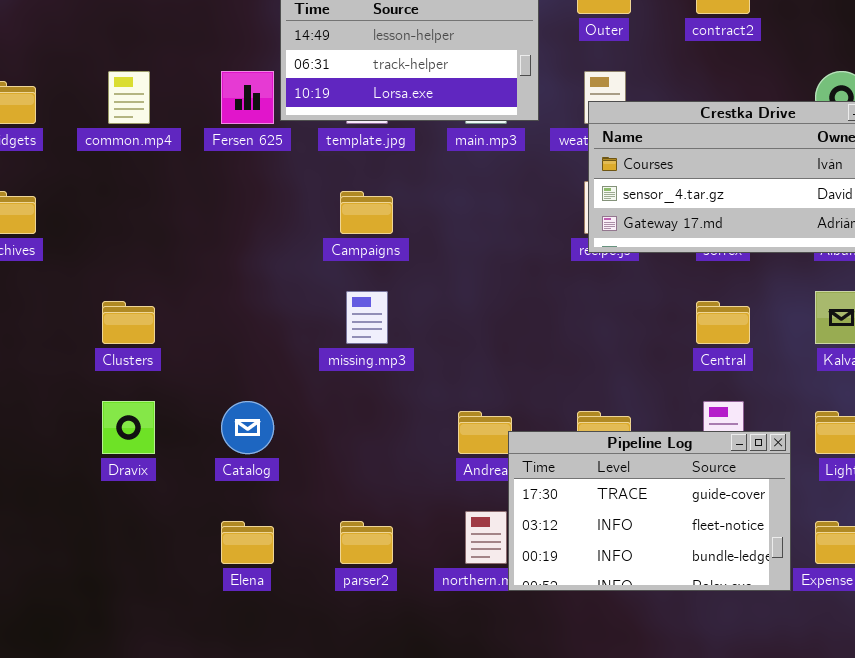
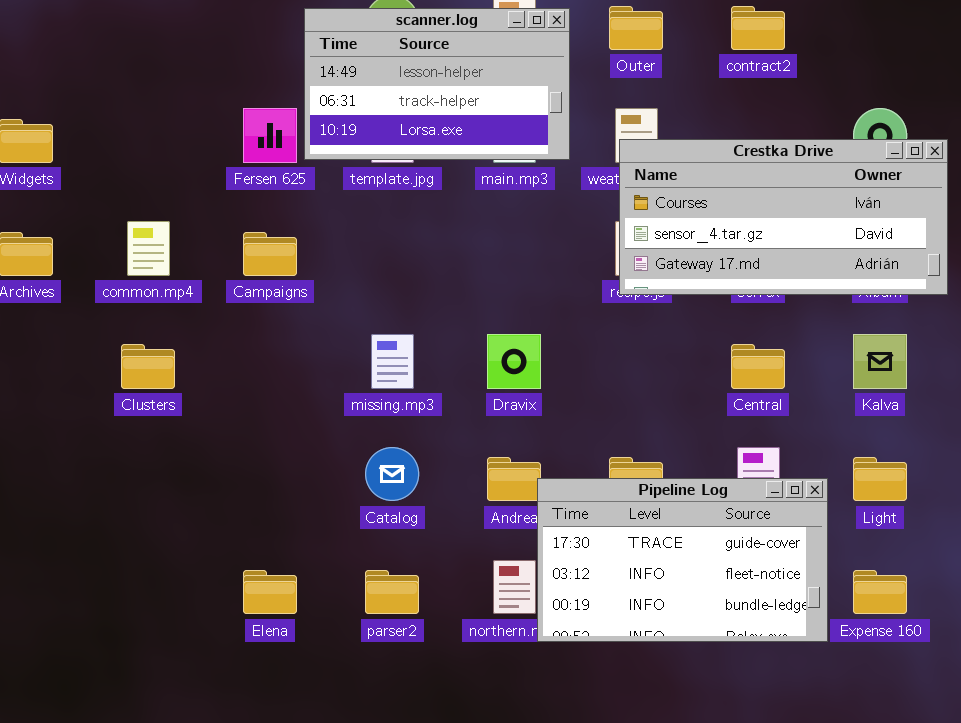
common.mp4: [108,71,150,124] -> [127,221,170,276], moved
Campaigns: [340,191,393,234] -> [243,232,297,276], moved
Dravix: [102,401,155,454] -> [487,334,541,389], moved
Catalog: [221,401,274,454] -> [365,447,419,501], moved

